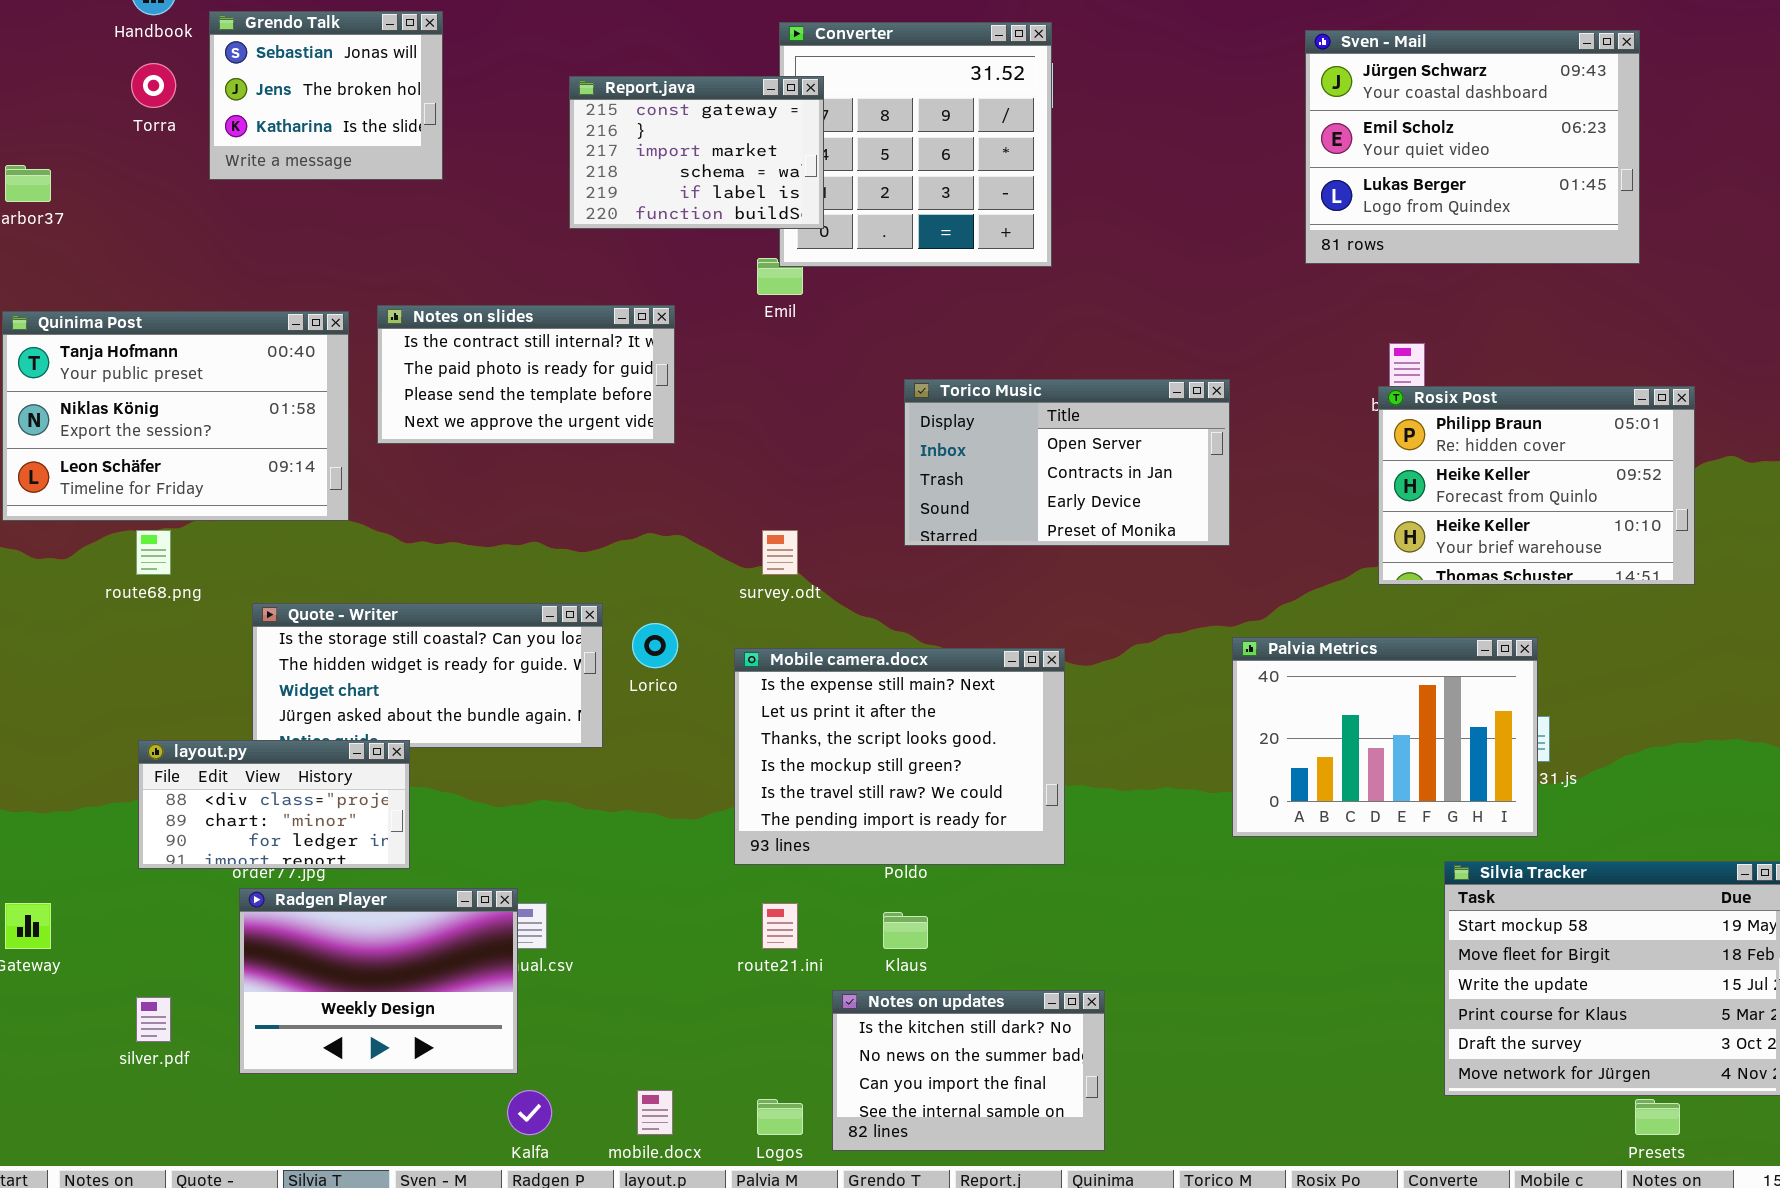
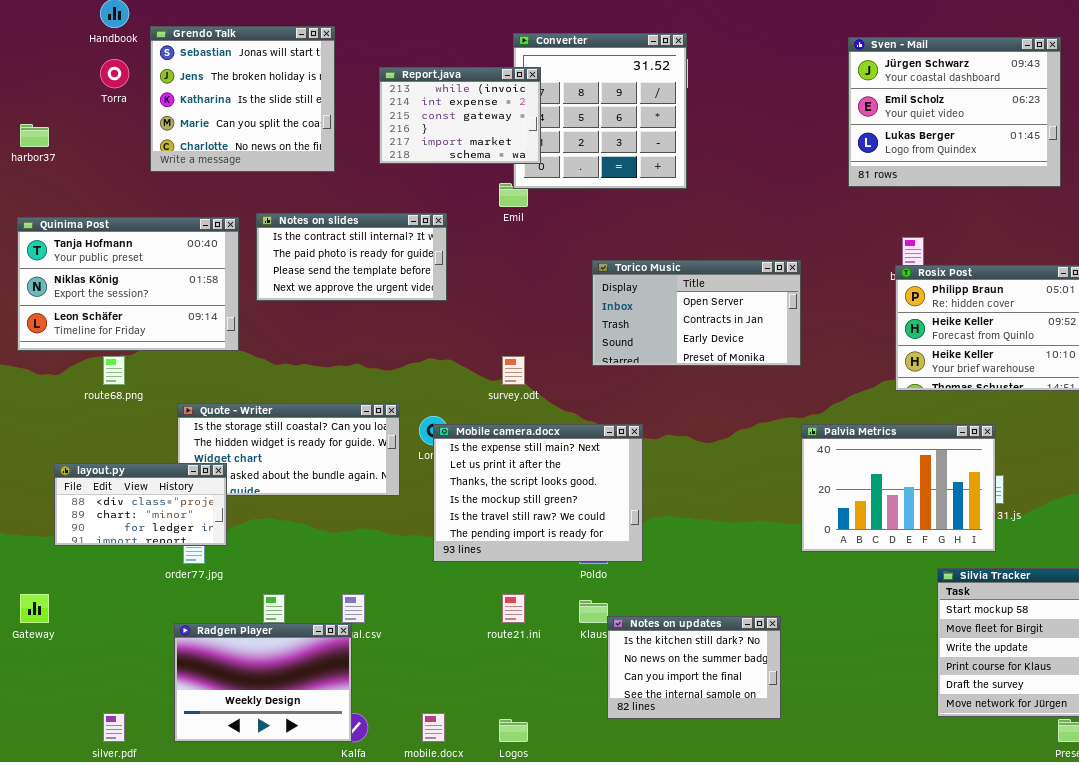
Grendo Talk: [209,11,443,180] -> [150,26,335,172], resized
Report.java: [569,76,824,229] -> [379,67,541,164], scrolled up 2 rows
Mobile camera.docx: [734,648,1065,865] -> [433,424,643,562], moved
layout.py: [138,740,410,869] -> [54,463,227,546], moved
Radgen Player: [239,888,518,1074] -> [174,623,352,742], moved
Notes on updates: [832,990,1105,1151] -> [607,616,781,719], moved
silver.pdf: [136,997,171,1042] -> [103,713,125,742], moved

